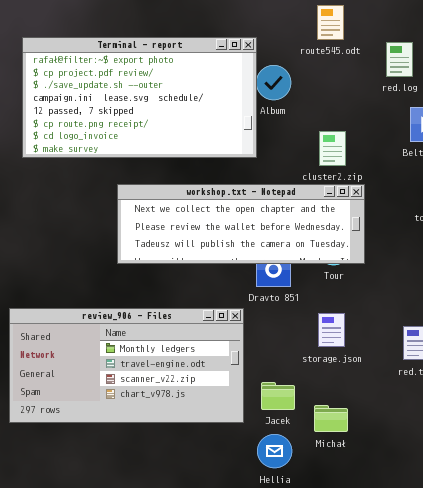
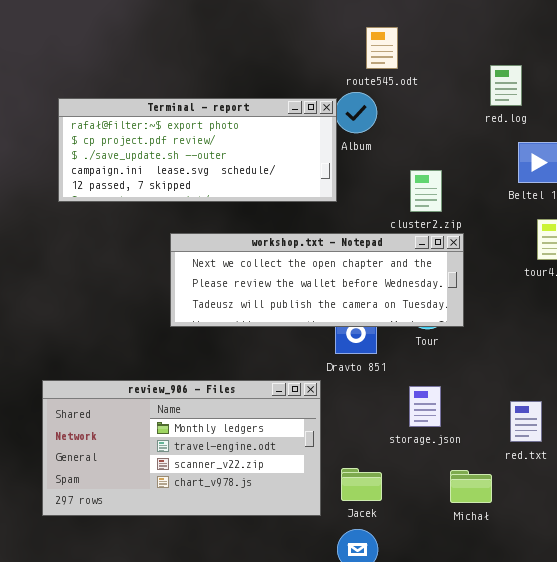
route545.odt: [317,5,344,40] -> [366,27,398,69], moved
Terminal - report: [22,37,257,158] -> [58,98,337,202], resized
Michał: [314,405,348,432] -> [450,470,492,503], moved

